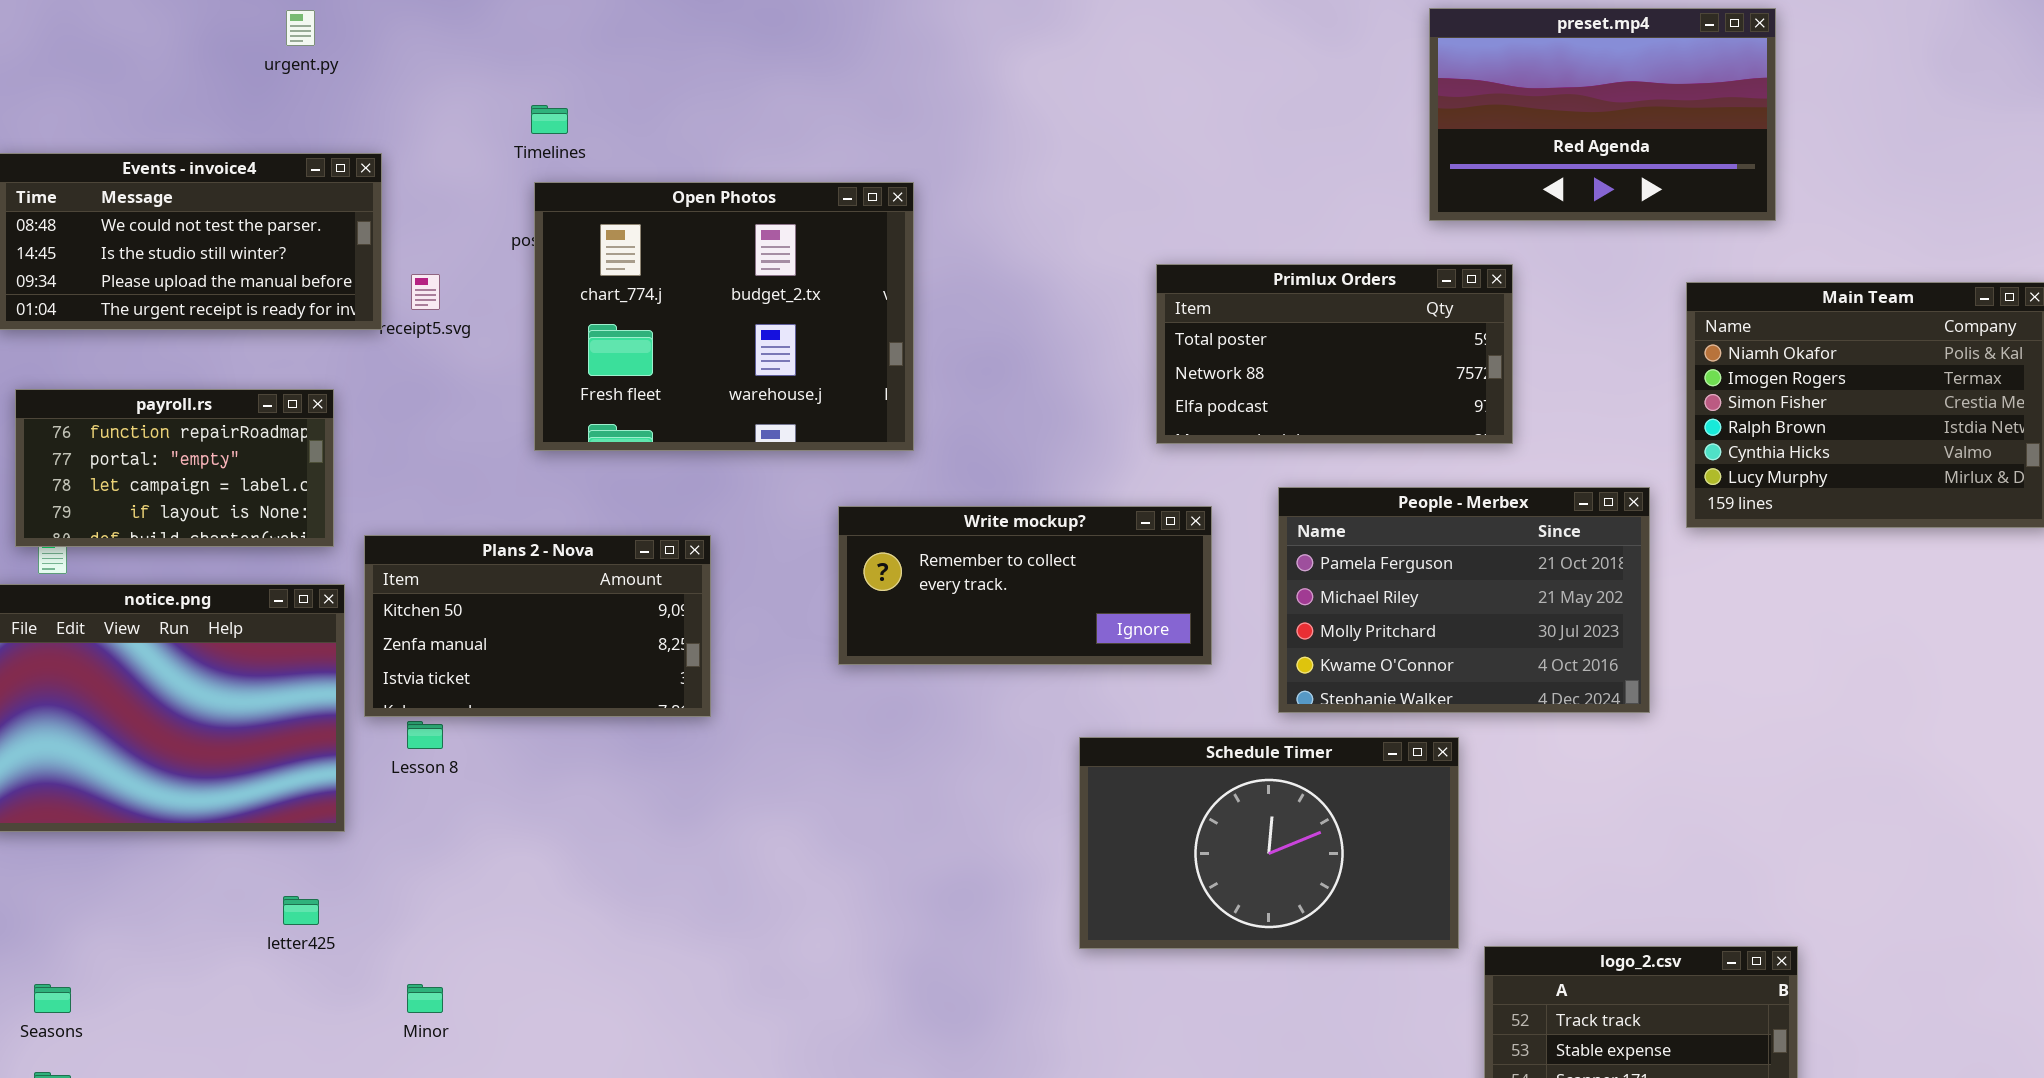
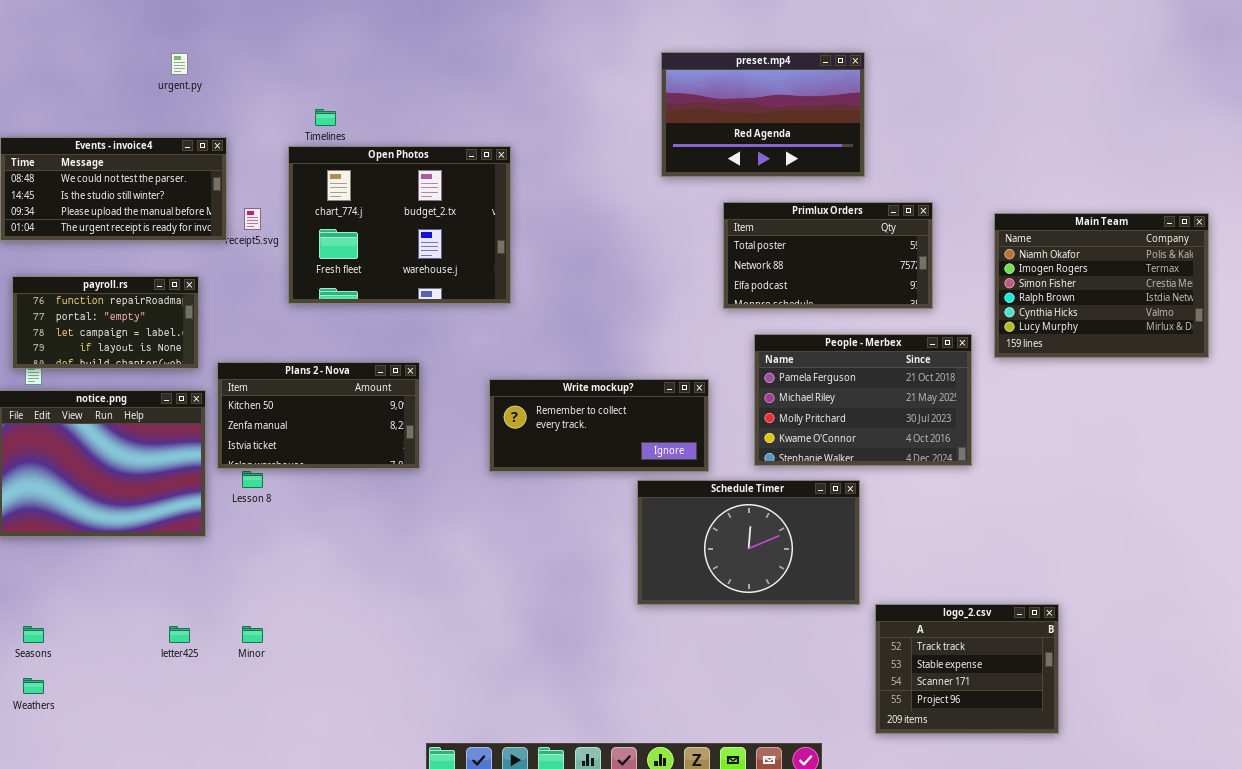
preset.mp4: [1429,8,1776,221] -> [661,52,865,177], moved
Open Photos: [534,182,914,451] -> [288,146,511,304], moved
Primlux Orders: [1156,264,1513,444] -> [723,202,933,309], moved
Write mockup?: [838,506,1212,665] -> [489,379,709,472], moved
letter425: [283,896,319,925] -> [169,626,190,643], moved

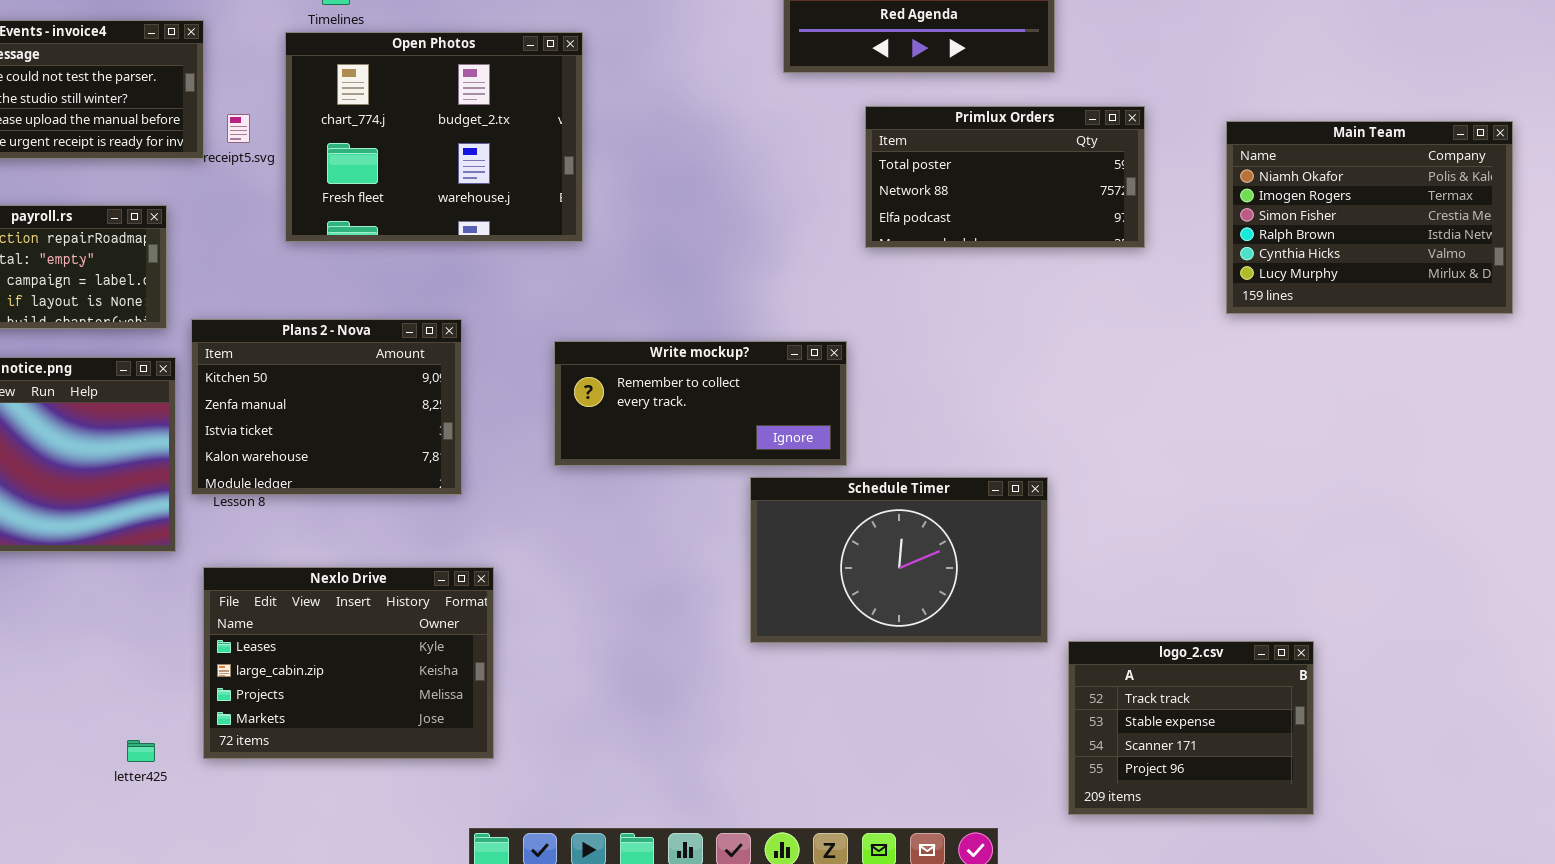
People - Merbex: [754,334,972,466] -> none, closed
Plans 2 - Nova: [217,362,420,469] -> [191,319,462,495], resized
Nexlo Drive: none -> [203,567,494,759], opened
letter425: [169,626,190,643] -> [127,740,155,762], moved

